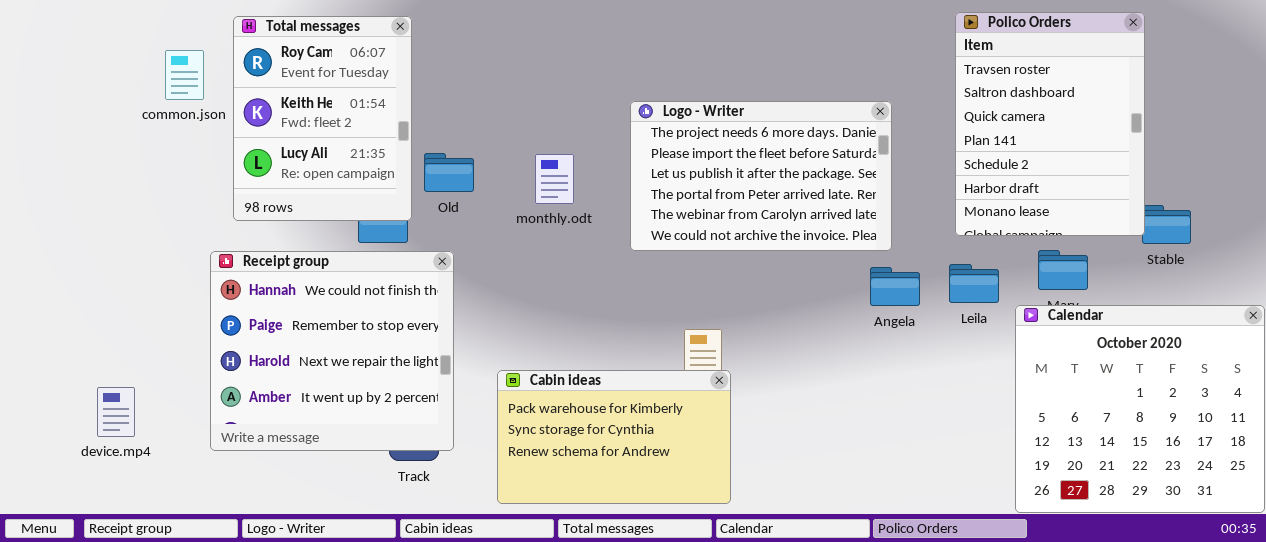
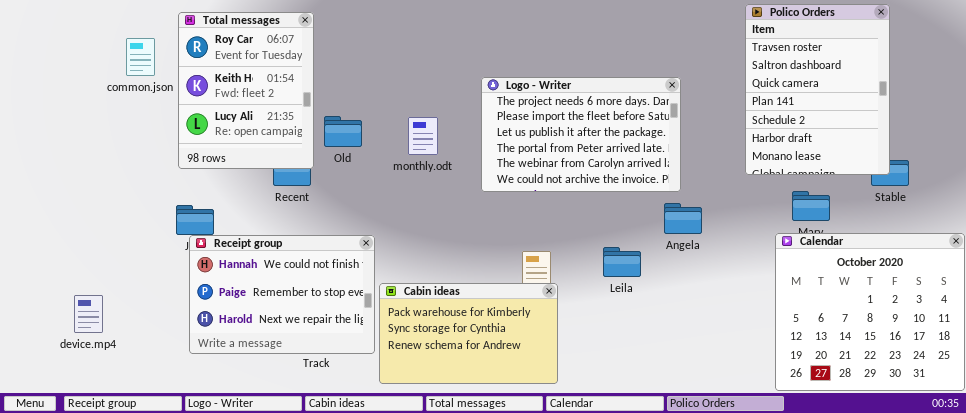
Polico Orders: [955,12,1145,236] -> [745,4,890,175], moved
Receipt group: [210,251,454,451] -> [189,235,375,354], moved, resized
Leila: [949,264,999,303] -> [603,247,641,277], moved

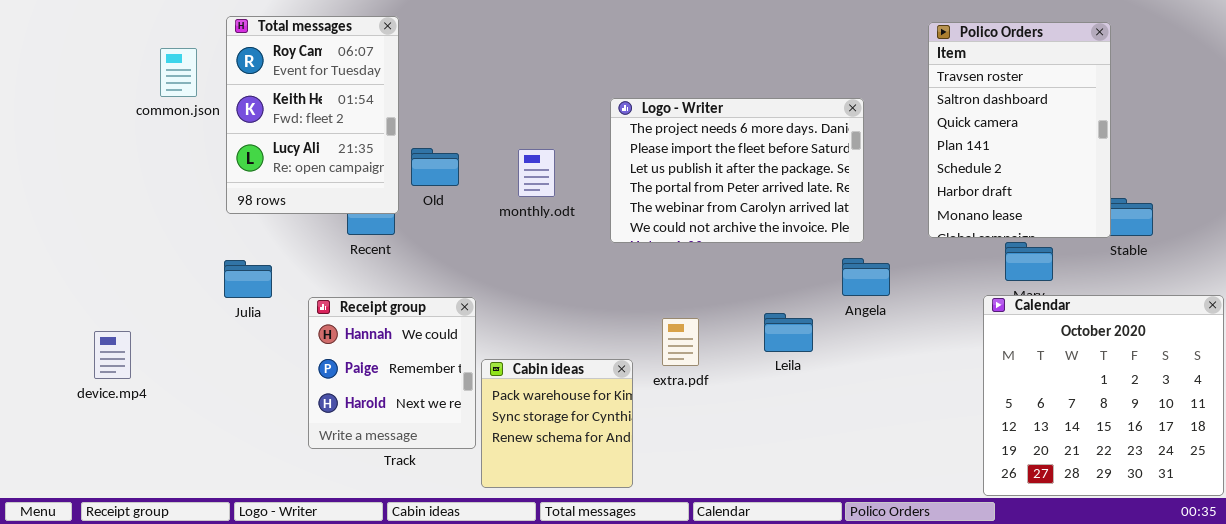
Polico Orders: [745,4,890,175] -> [928,22,1111,238], moved
Receipt group: [189,235,375,354] -> [308,297,476,449], resized
Cabin ideas: [379,283,558,384] -> [481,359,633,488], resized
device.mp4: [74,295,103,333] -> [94,331,131,379], moved

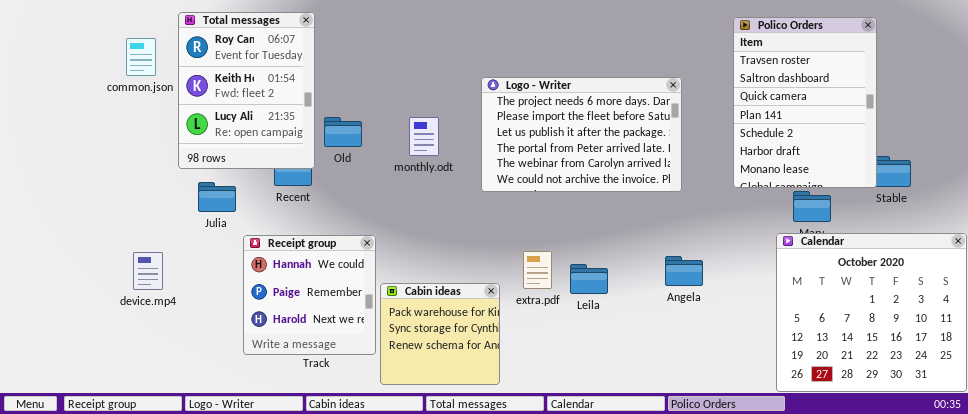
Angela: [842,258,890,296] -> [665,256,703,286], moved
Julia: [224,260,272,298] -> [198,182,236,212], moved
Leila: [764,313,813,352] -> [570,264,608,294], moved
device.mp4: [94,331,131,379] -> [133,252,163,290], moved

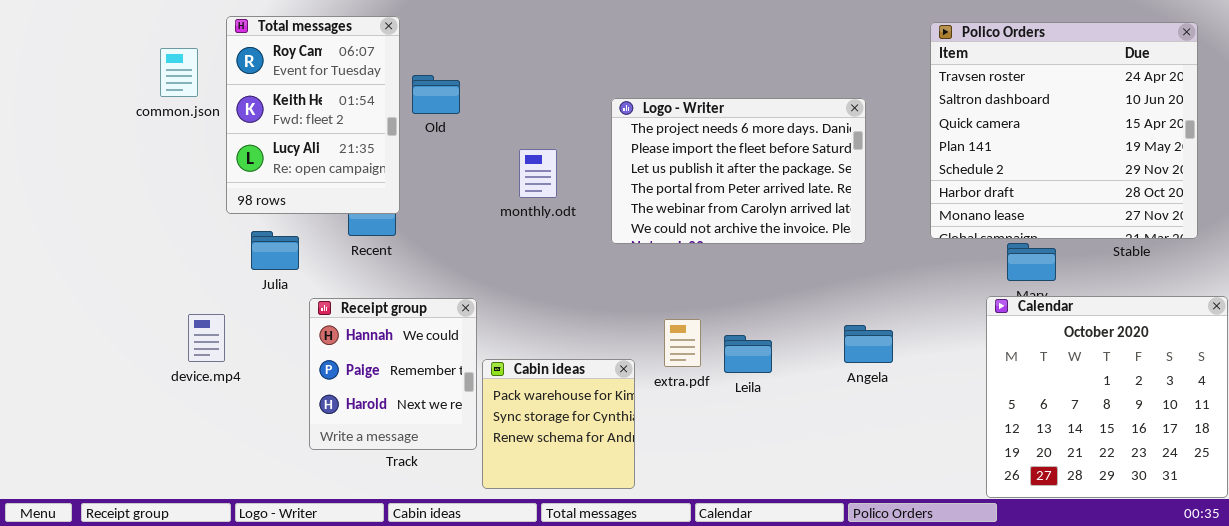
Polico Orders: [733,17,877,188] -> [930,22,1198,239], resized
Old: [324,117,362,147] -> [412,75,460,114], moved
device.mp4: [133,252,163,290] -> [188,314,225,362], moved

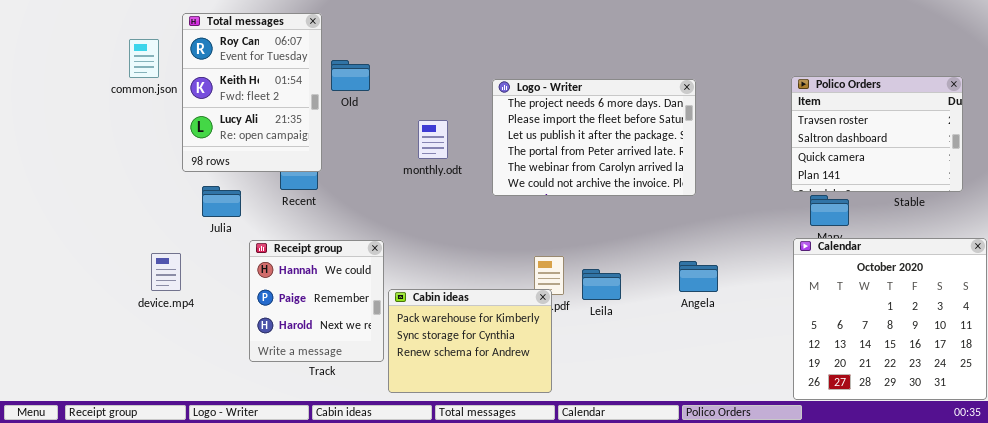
Polico Orders: [930,22,1198,239] -> [791,76,963,192], resized
Cabin ideas: [482,359,635,489] -> [388,289,552,393], resized

